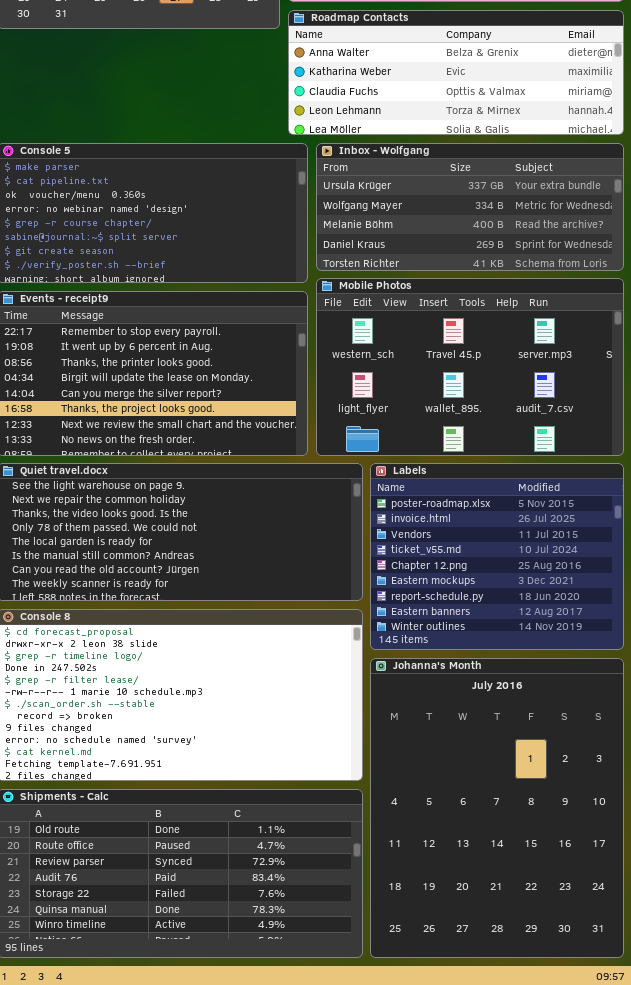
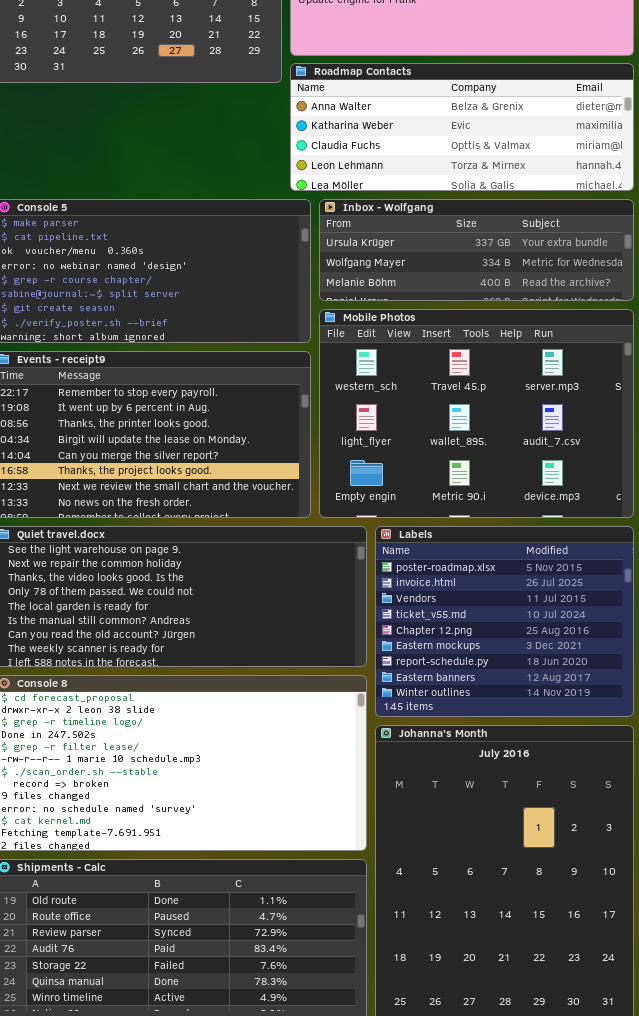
Inbox - Wolfgang: [316,143,624,271] -> [319,199,634,301], resized
Mobile Photos: [316,278,624,456] -> [319,309,634,518], resized

